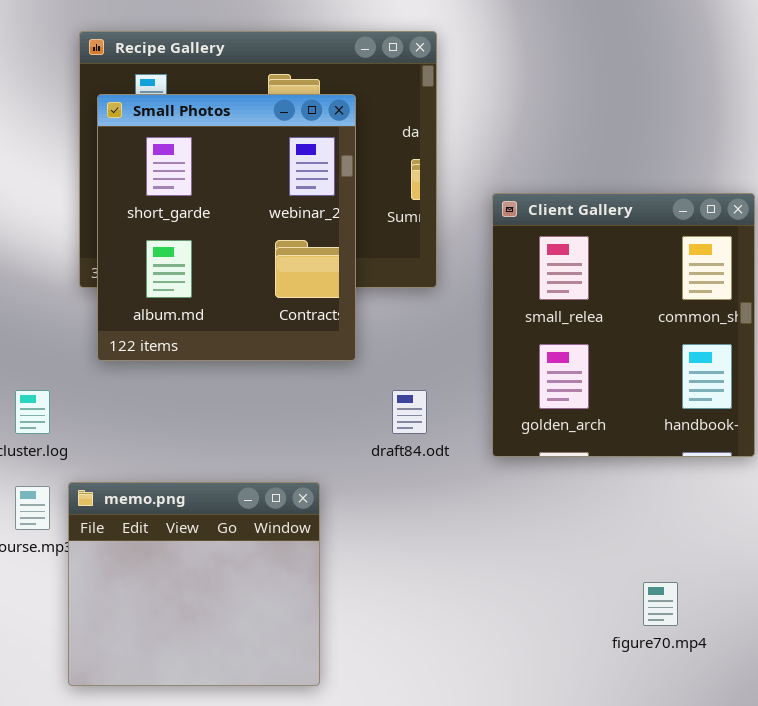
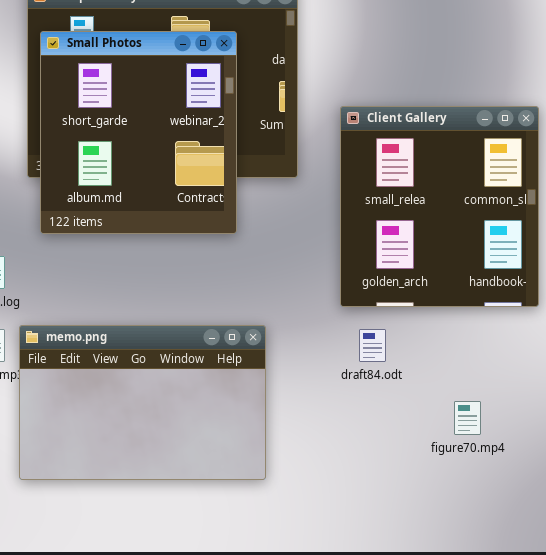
draft84.odt: [392,390,427,434] -> [359,329,386,362], moved
memo.png: [68,482,320,686] -> [19,325,266,480], resized

